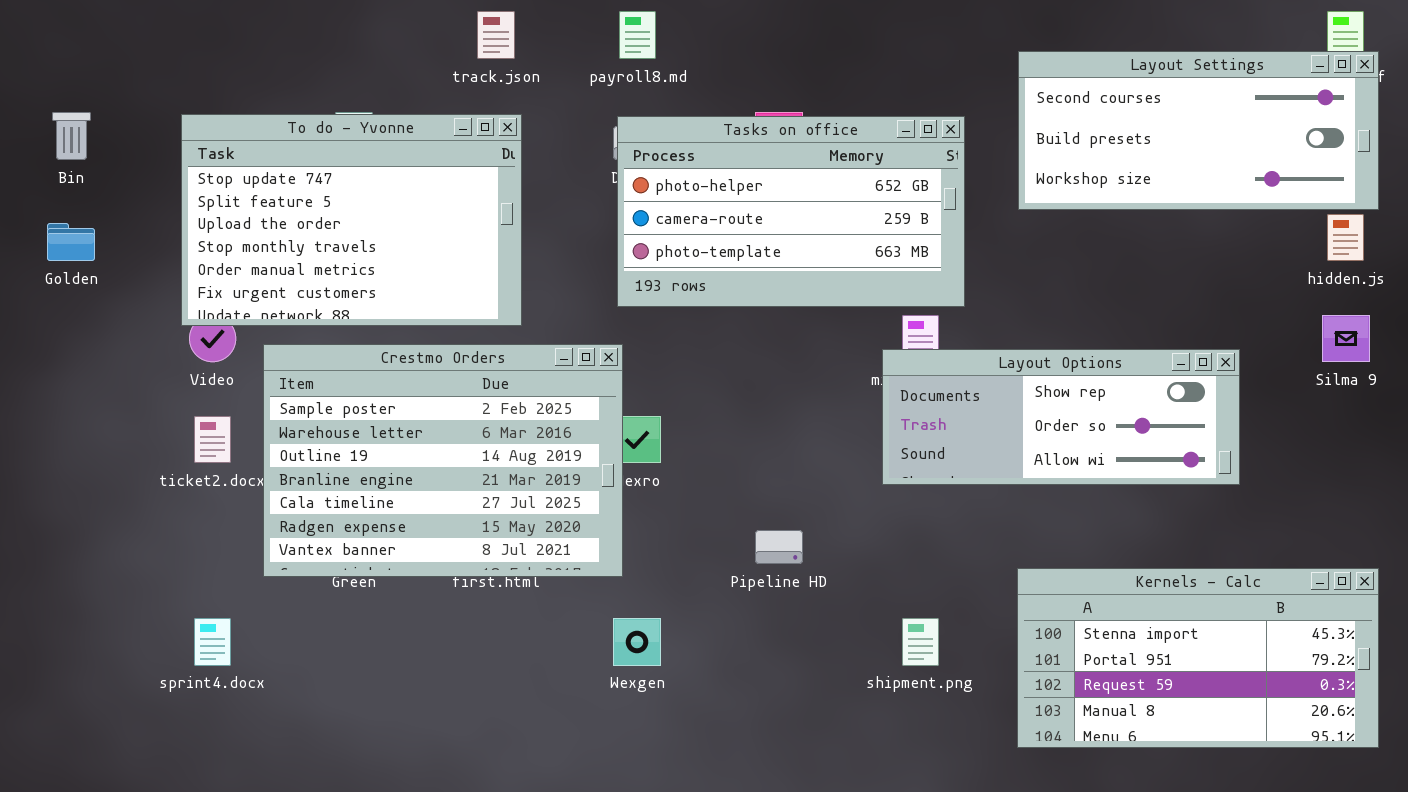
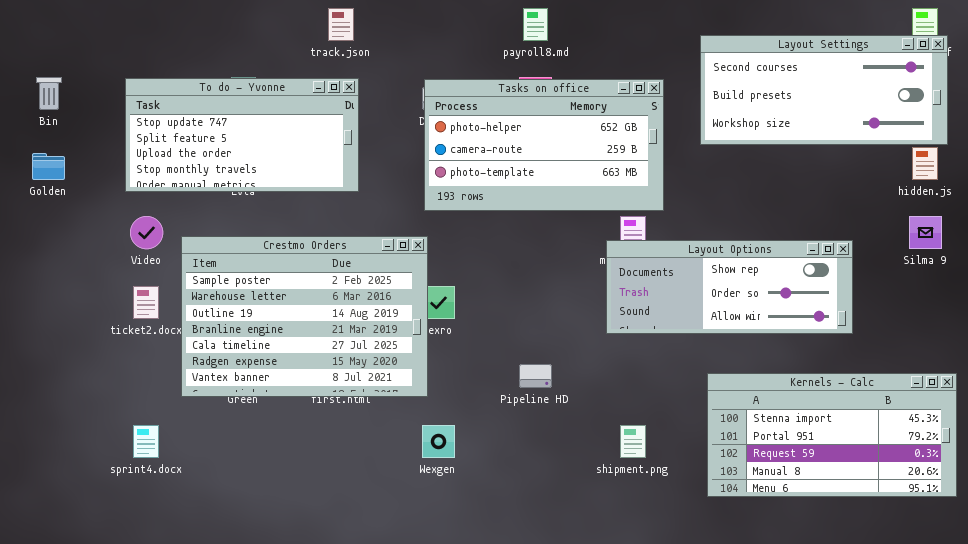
payroll8.md: [619,11,656,59] -> [523,8,548,41], moved
To do - Yvonne: [181,114,522,326] -> [125,78,359,192], resized
Kernels - Calc: [1017,568,1379,748] -> [707,373,957,497], moved

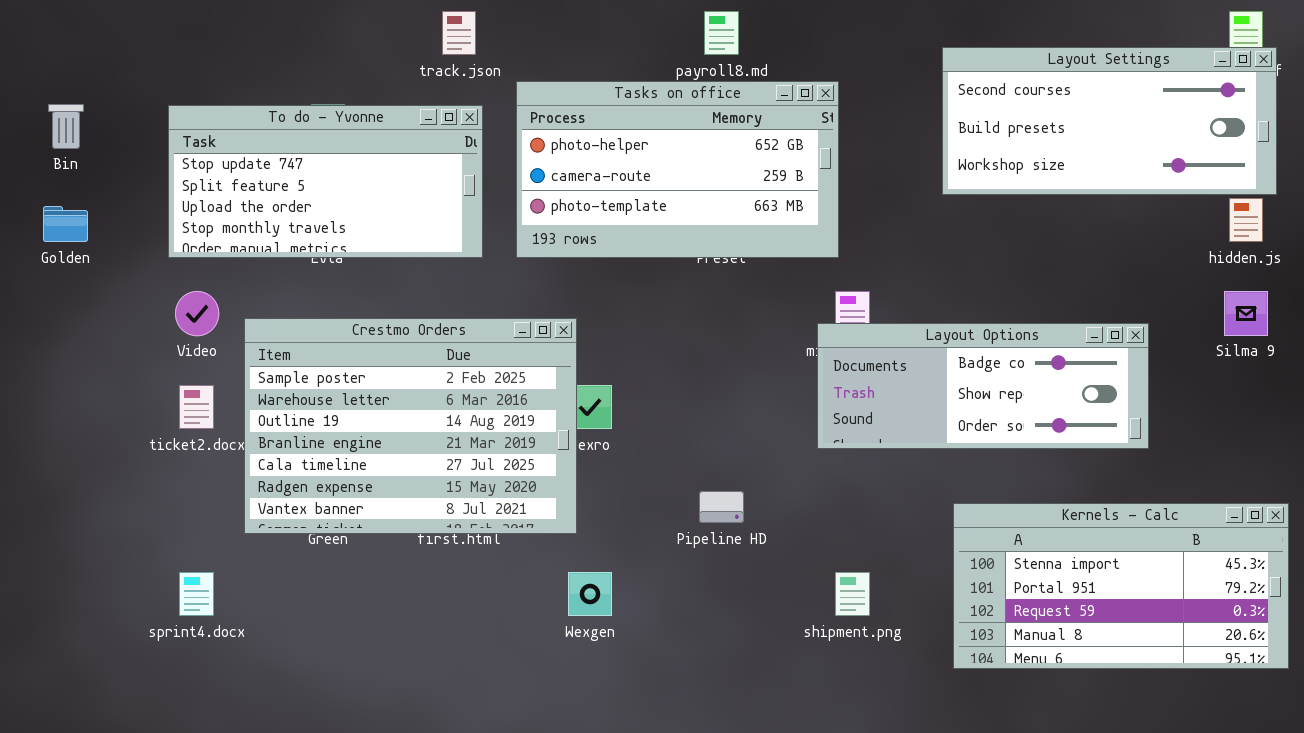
Tasks on office: [424,79,664,211] -> [516,81,839,258], moved
Layout Options: [606,240,853,334] -> [817,323,1149,449], scrolled up 1 row

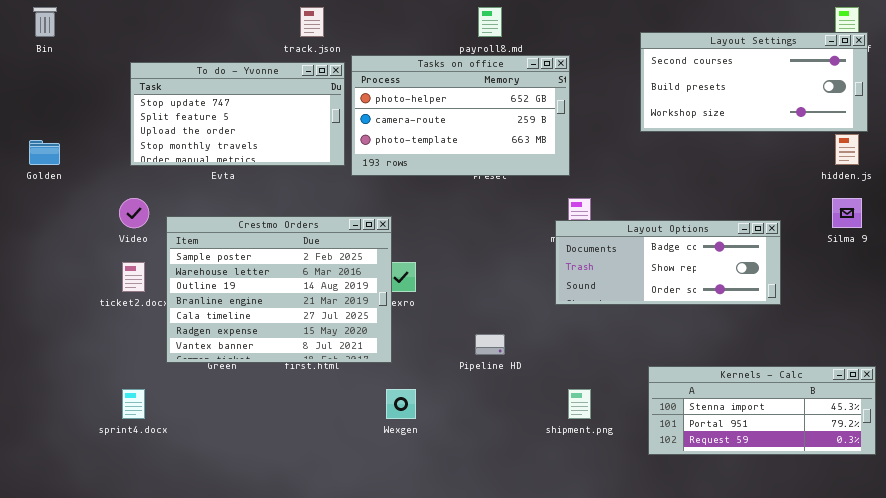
Bin: [48,104,84,149] -> [33,7,57,37], moved
To do - Yvonne: [168,105,483,258] -> [130,62,345,166], moved
Kernels - Calc: [953,503,1289,669] -> [648,366,876,455], resized

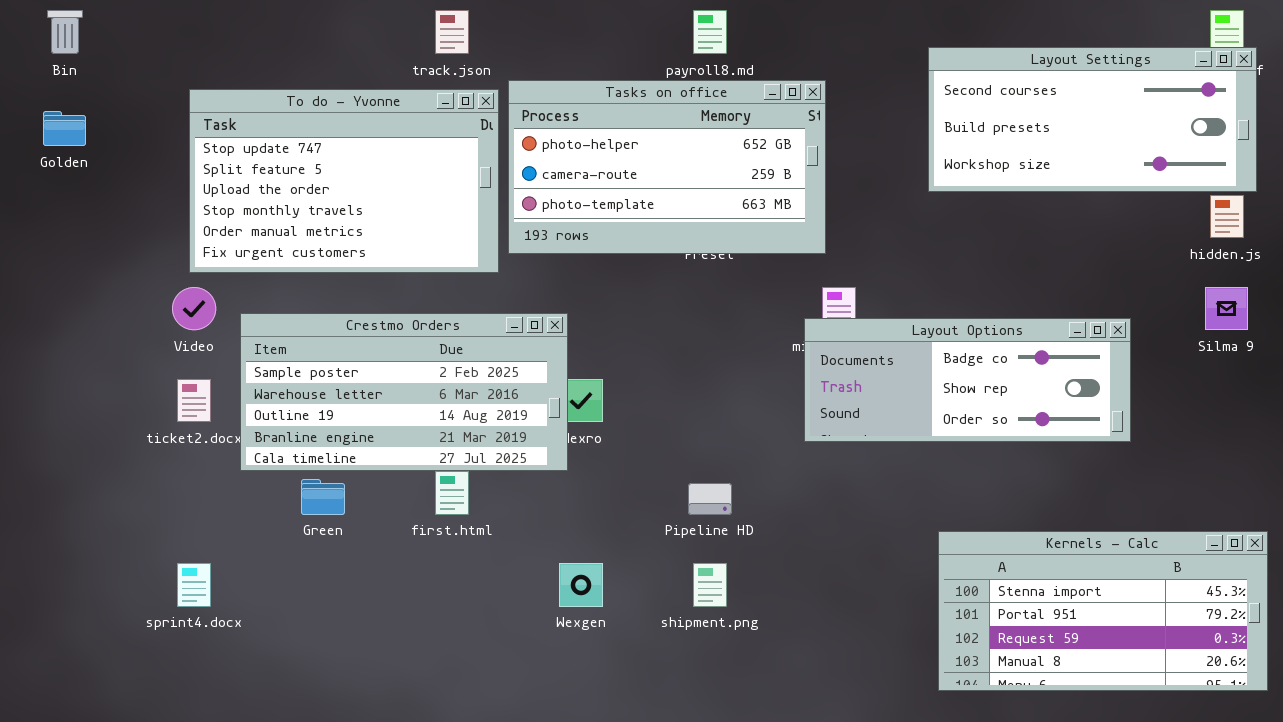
To do - Yvonne: [130,62,345,166] -> [189,89,499,273], resized
Golden: [29,140,60,165] -> [43,111,86,146], moved
Crestmo Orders: [166,216,392,363] -> [240,313,568,471], resized
Kernels - Calc: [648,366,876,455] -> [938,531,1268,691], resized
shipment.png: [568,389,591,419] -> [693,563,727,607], moved

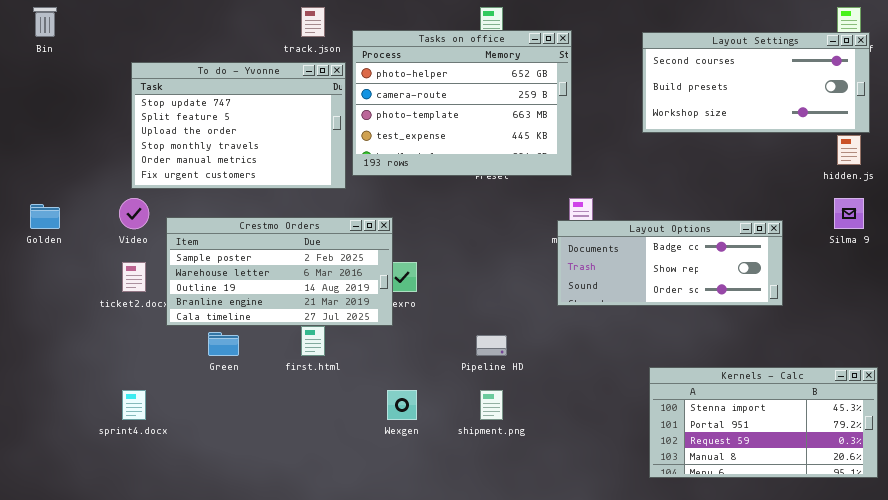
Tasks on office: [508,80,826,254] -> [352,30,572,176], resized
Golden: [43,111,86,146] -> [30,204,60,229], moved

